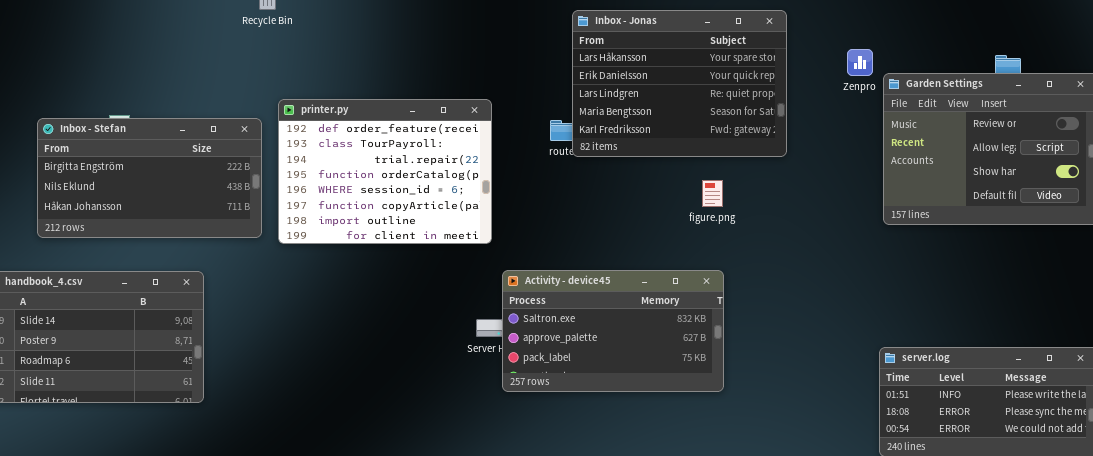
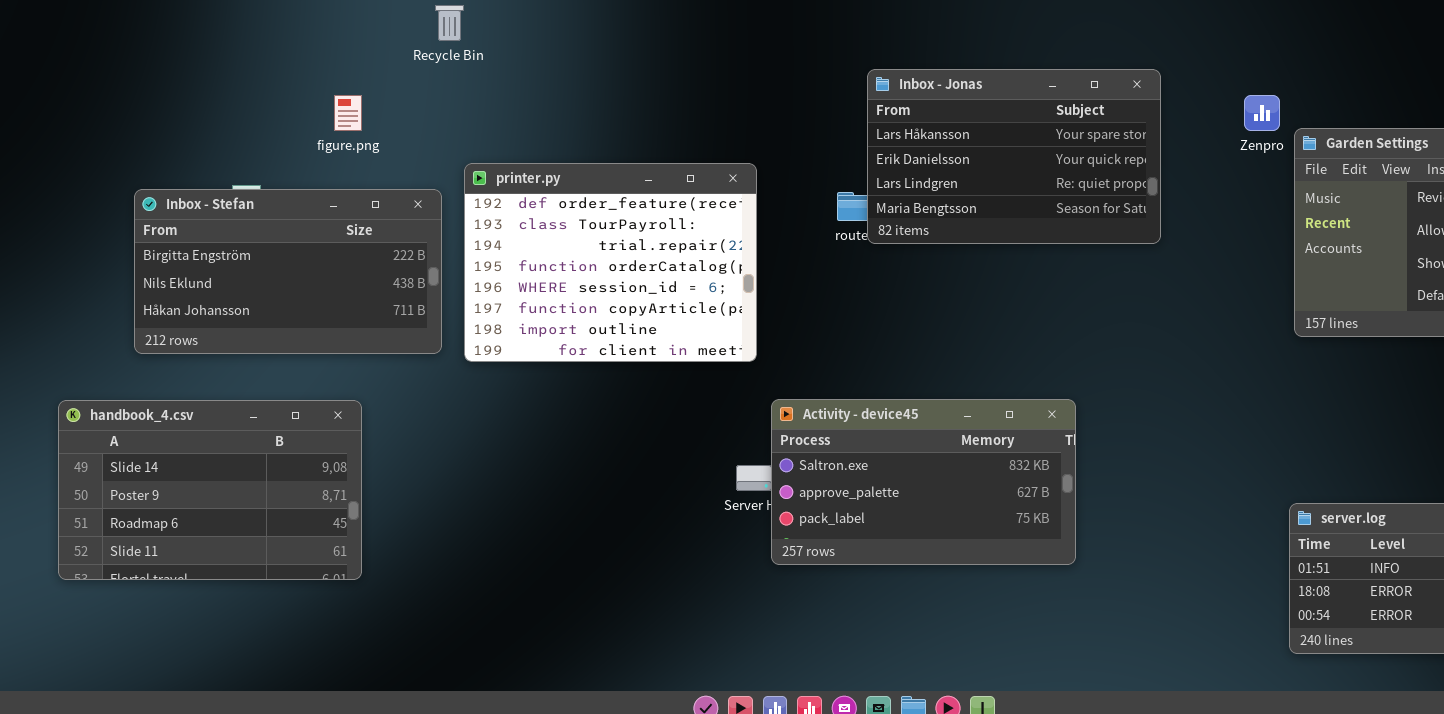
Inbox - Jonas: [572,10,787,157] -> [867,69,1161,244], resized
figure.png: [702,180,723,207] -> [334,95,362,131], moved

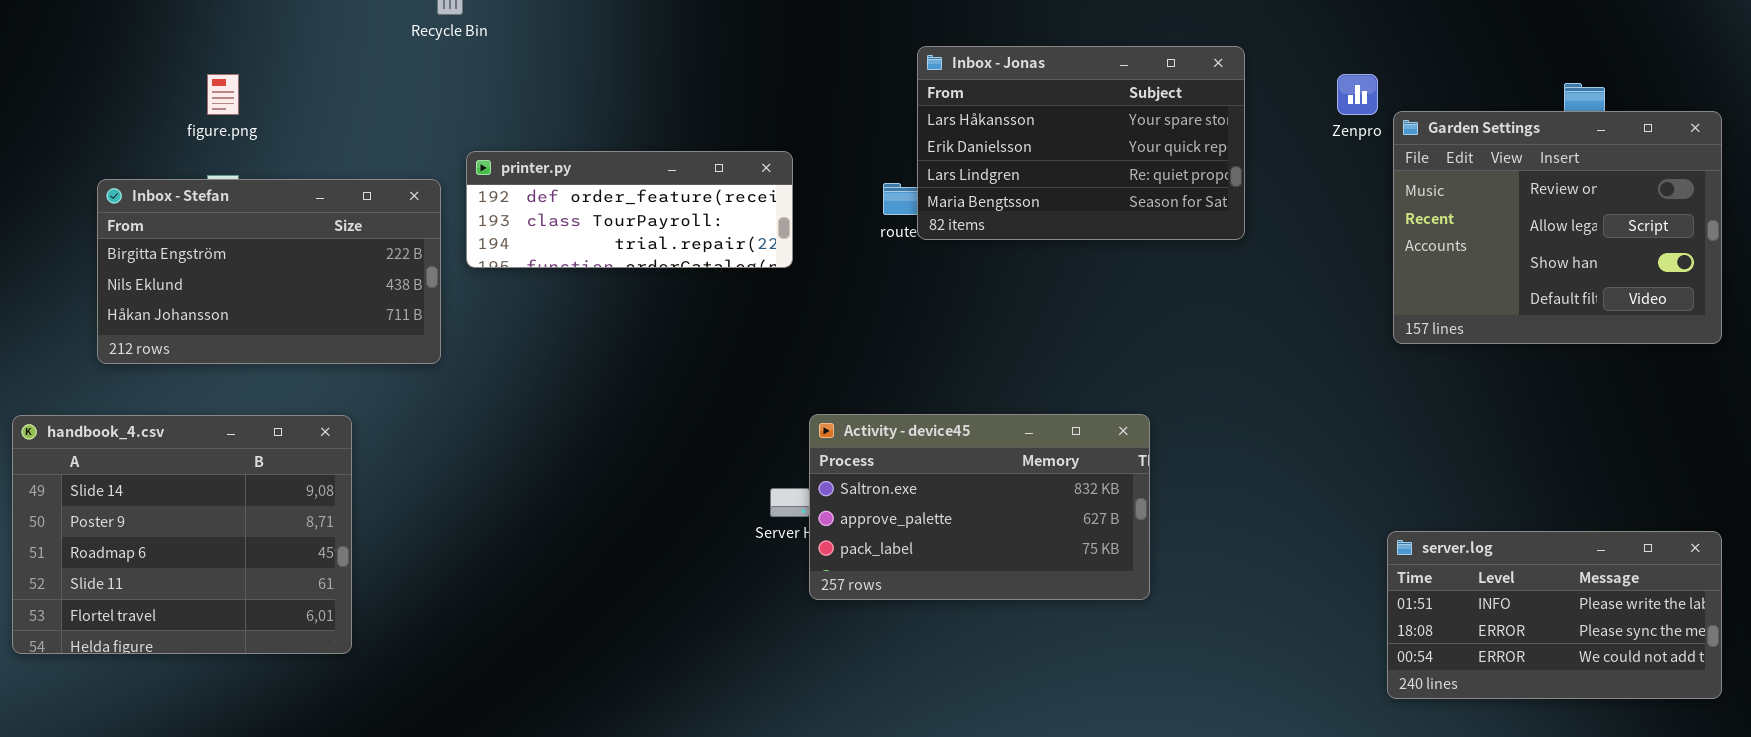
figure.png: [334,95,362,131] -> [207,74,239,115], moved
printer.py: [464,163,757,362] -> [466,151,793,268], resized
handbook_4.csv: [58,400,362,580] -> [12,415,352,654], resized

